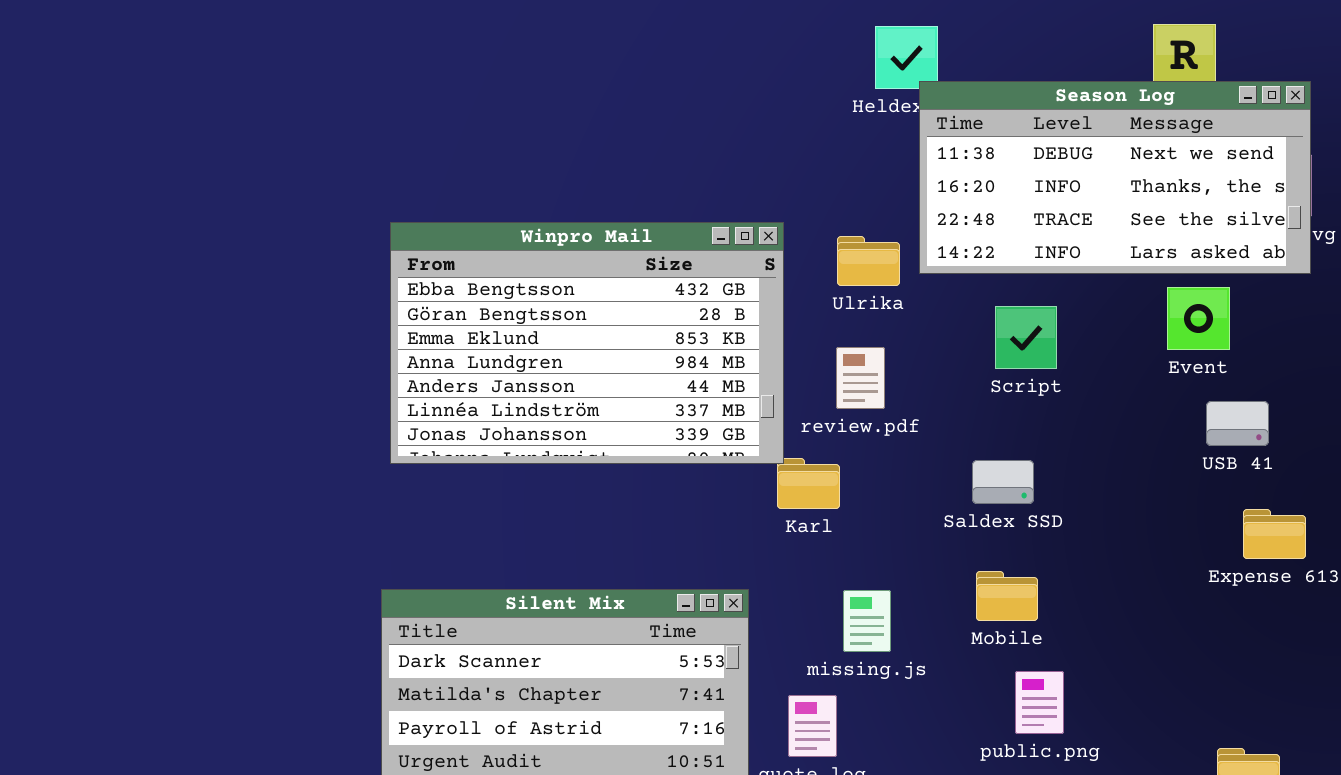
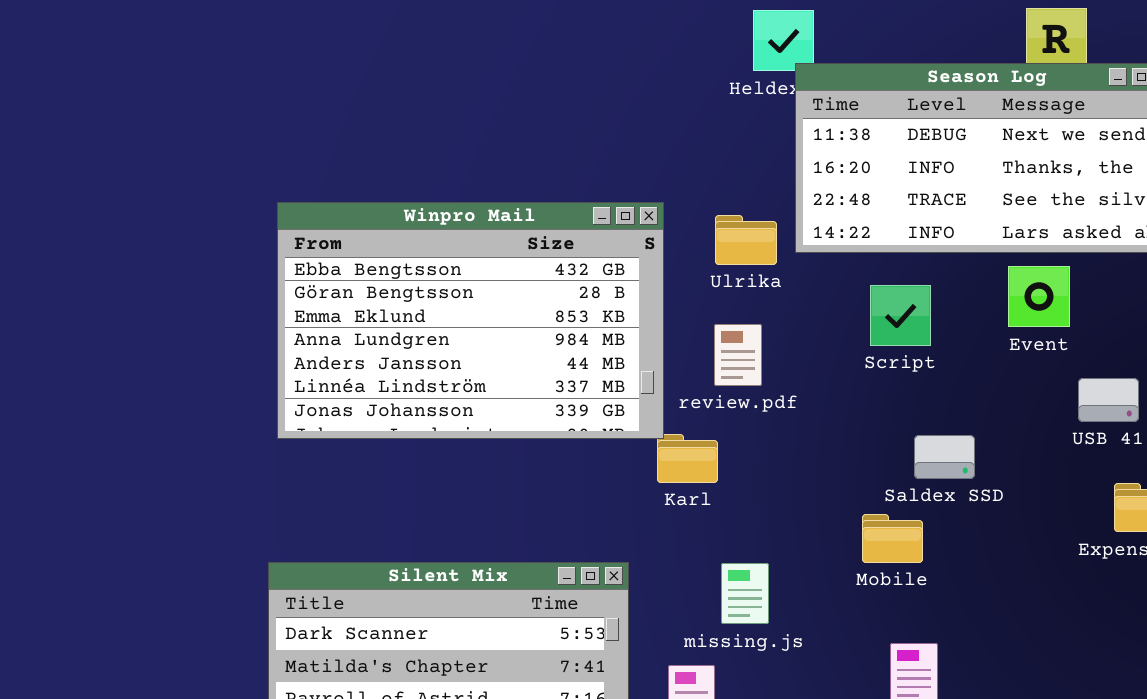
Event: [1167,287,1230,350] -> [1008,266,1070,327], moved
Saldex SSD: [972,460,1034,504] -> [914,435,975,479], moved
Mobile: [976,571,1038,621] -> [862,514,923,563], moved

